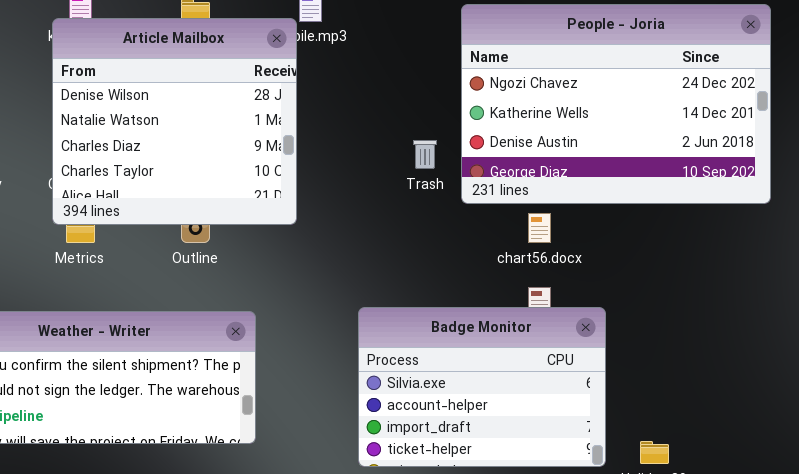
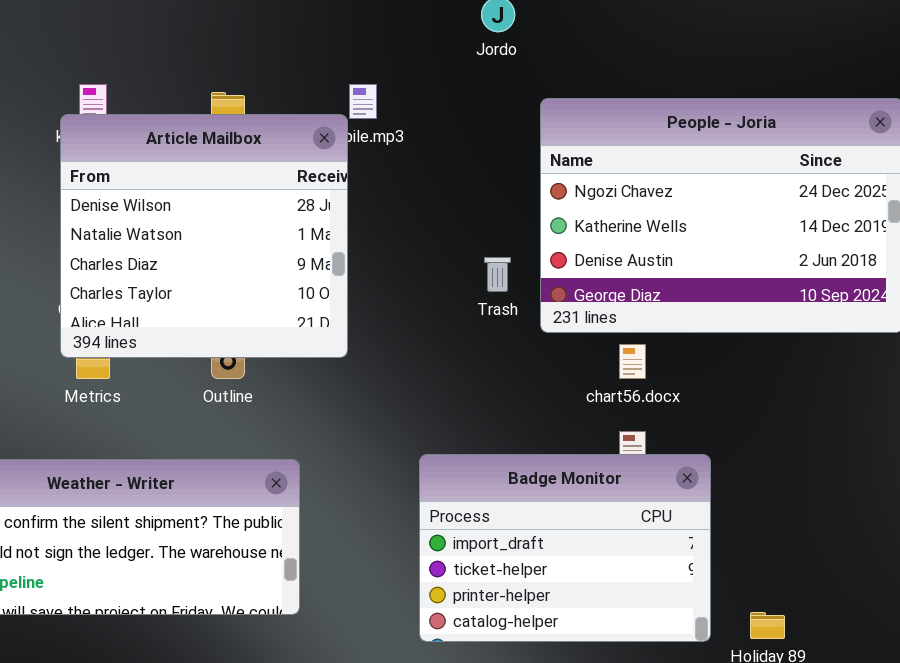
Badge Monitor: [358,307,606,467] -> [419,454,711,642], scrolled down 2 rows

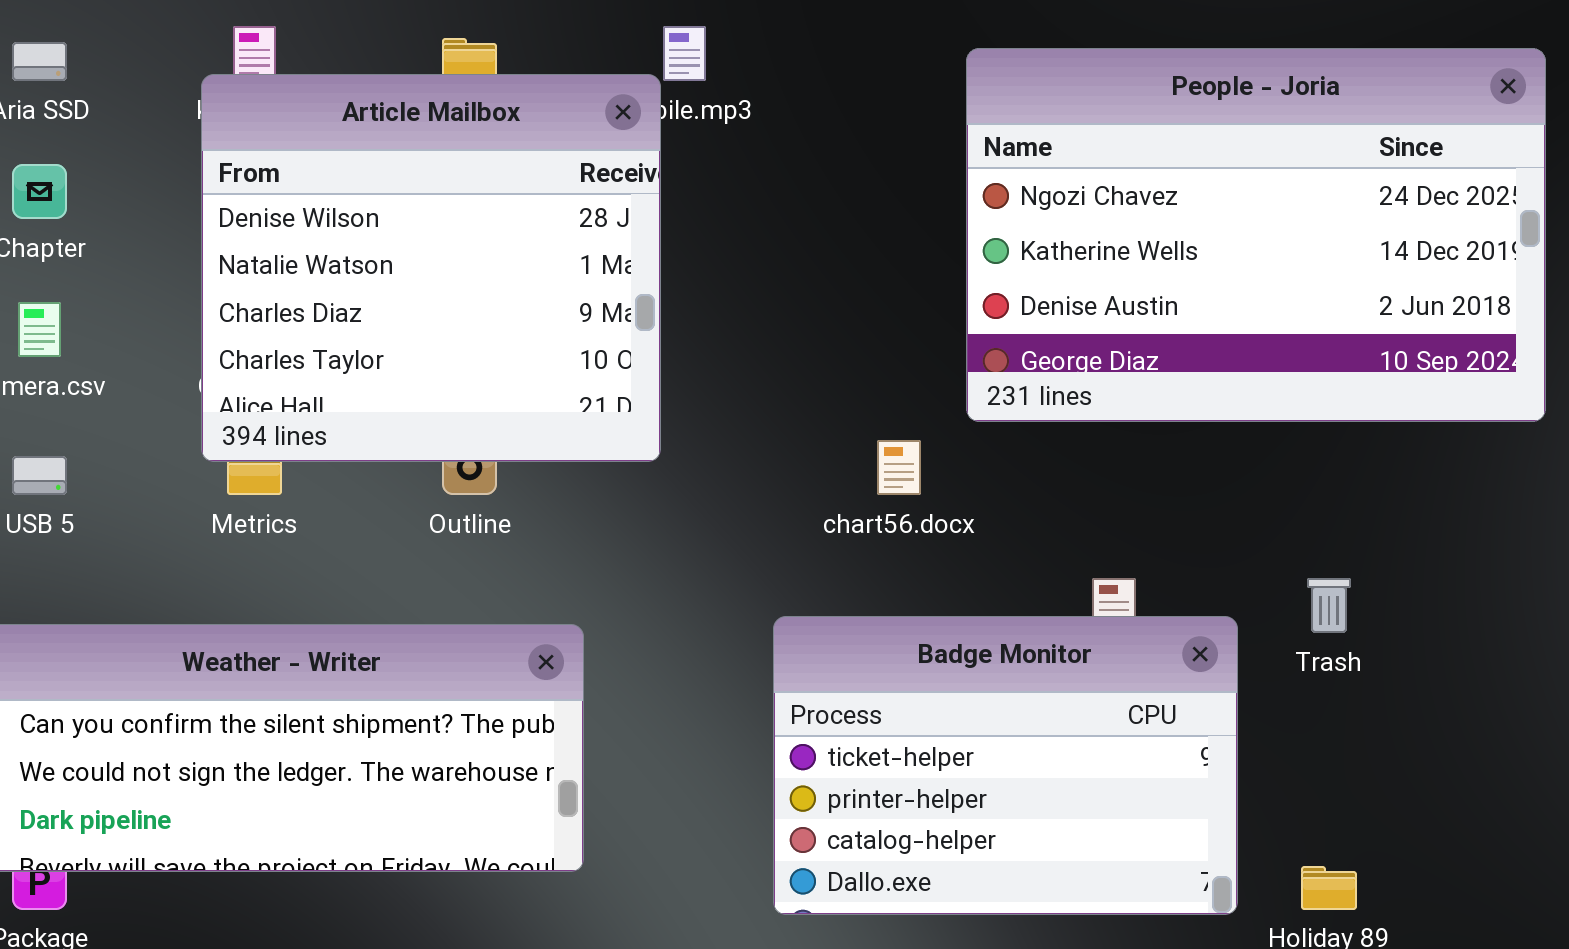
Trash: [484,257,511,292] -> [1307,578,1351,633], moved
chart56.docx: [619,344,646,379] -> [877,440,921,495], moved
Badge Monitor: [419,454,711,642] -> [773,616,1238,915], scrolled down 1 row

